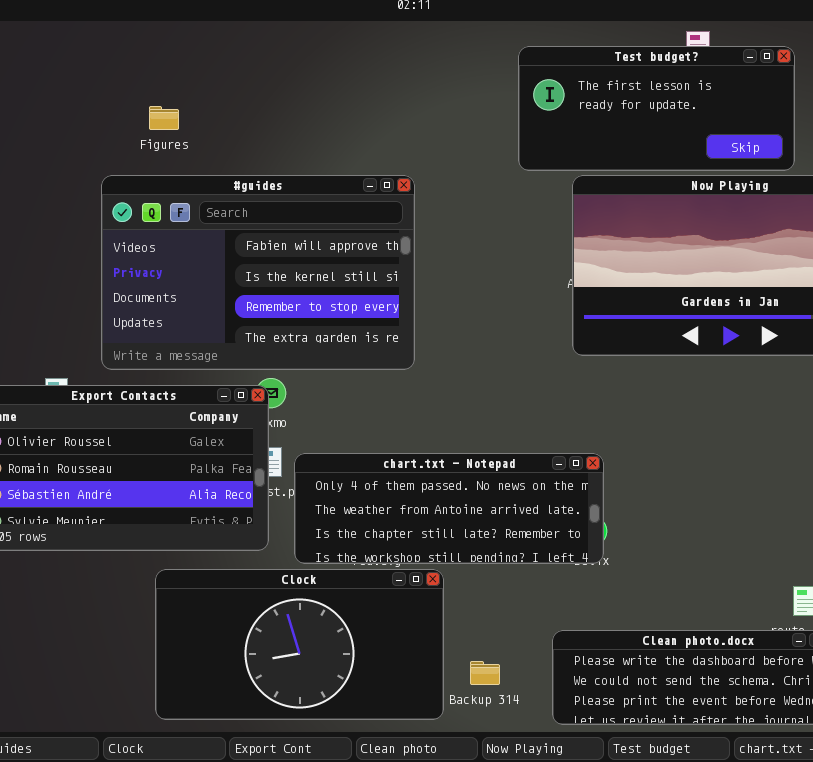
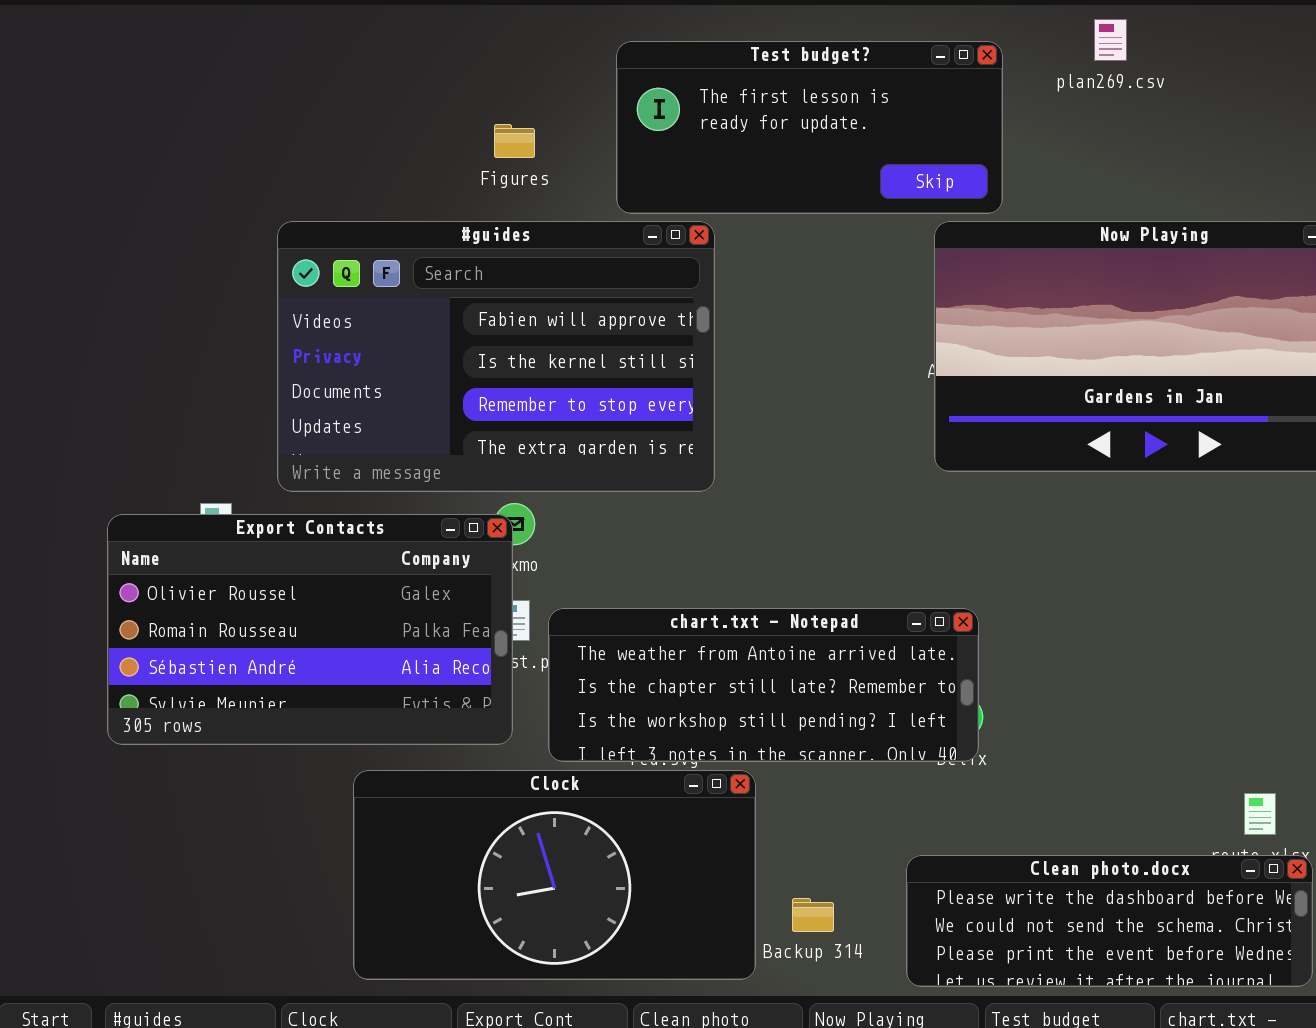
Test budget?: [518,46,795,171] -> [616,41,1003,214], moved
Figures: [149,106,179,130] -> [494,124,535,158], moved
chart.txt - Notepad: [294,453,604,564] -> [548,608,979,762], scrolled down 1 row

